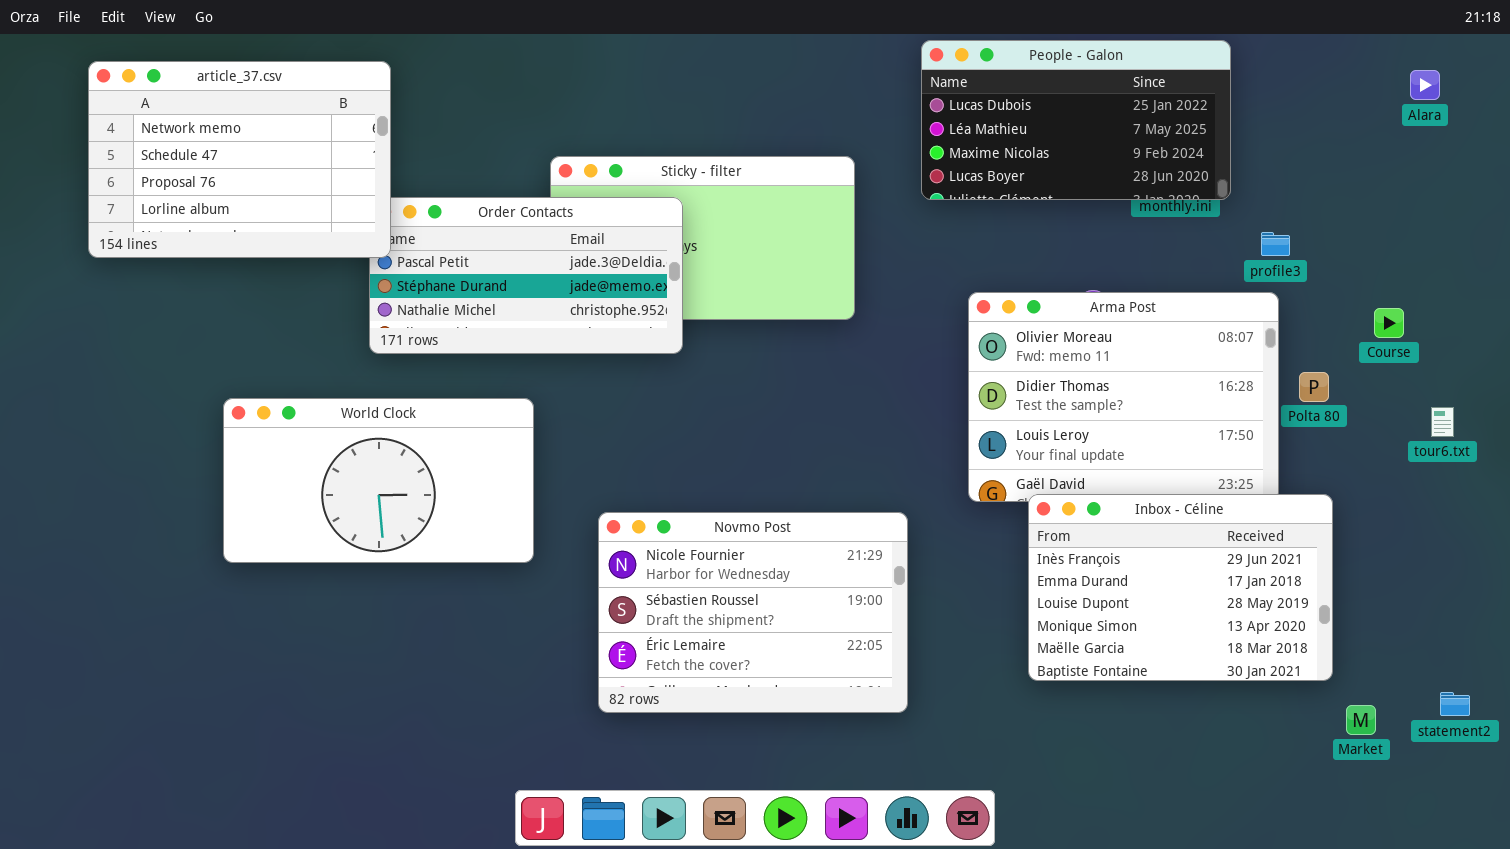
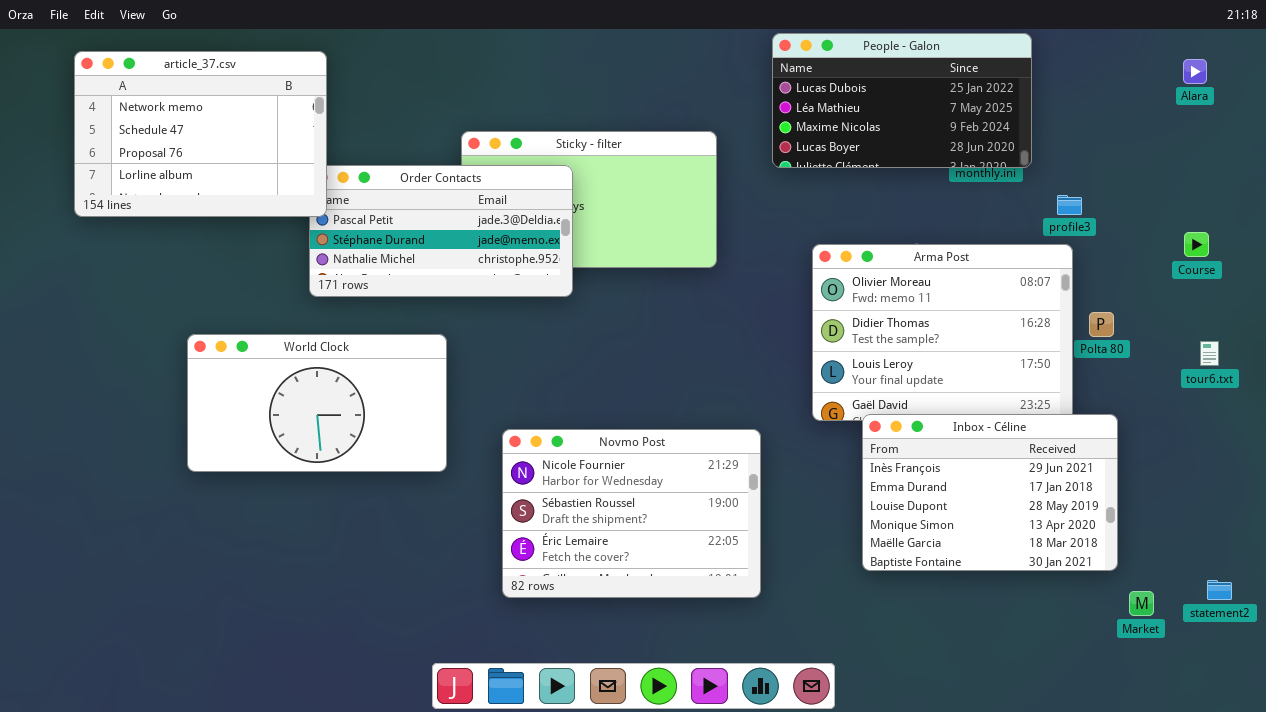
Course: [1374,308,1404,338] -> [1184,232,1209,257], moved

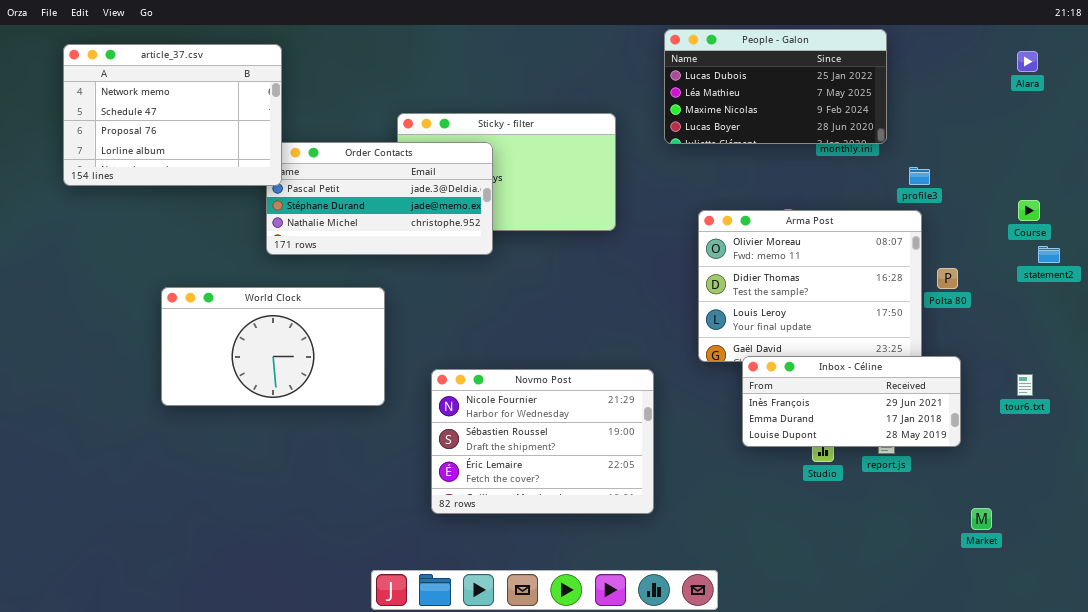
tour6.txt: [1200,341,1219,366] -> [1017,374,1033,396], moved
Inbox - Céline: [862,414,1118,571] -> [742,356,961,447], resized
statement2: [1207,580,1232,600] -> [1038,246,1060,263], moved

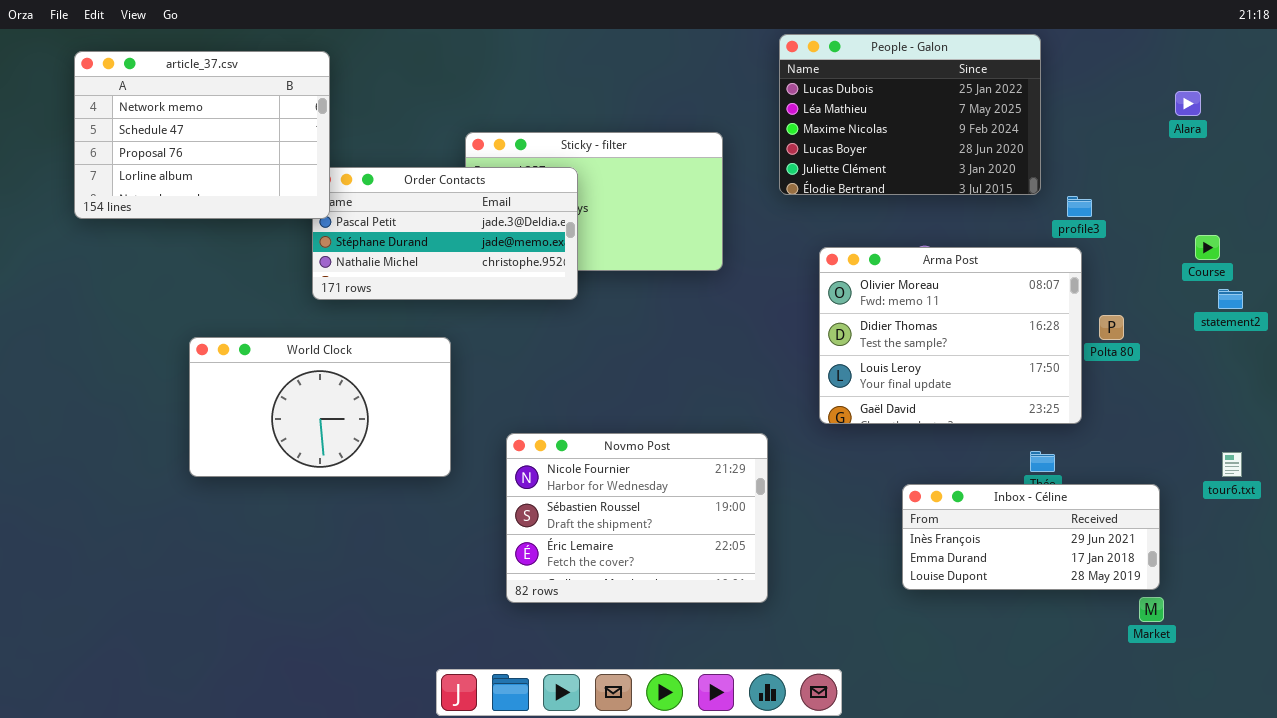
People - Galon: [664,29,887,144] -> [779,34,1041,195], resized
Alara: [1017,51,1038,72] -> [1175,91,1201,116], moved
Inbox - Céline: [742,356,961,447] -> [902,484,1160,590], moved
tour6.txt: [1017,374,1033,396] -> [1222,452,1242,477], moved

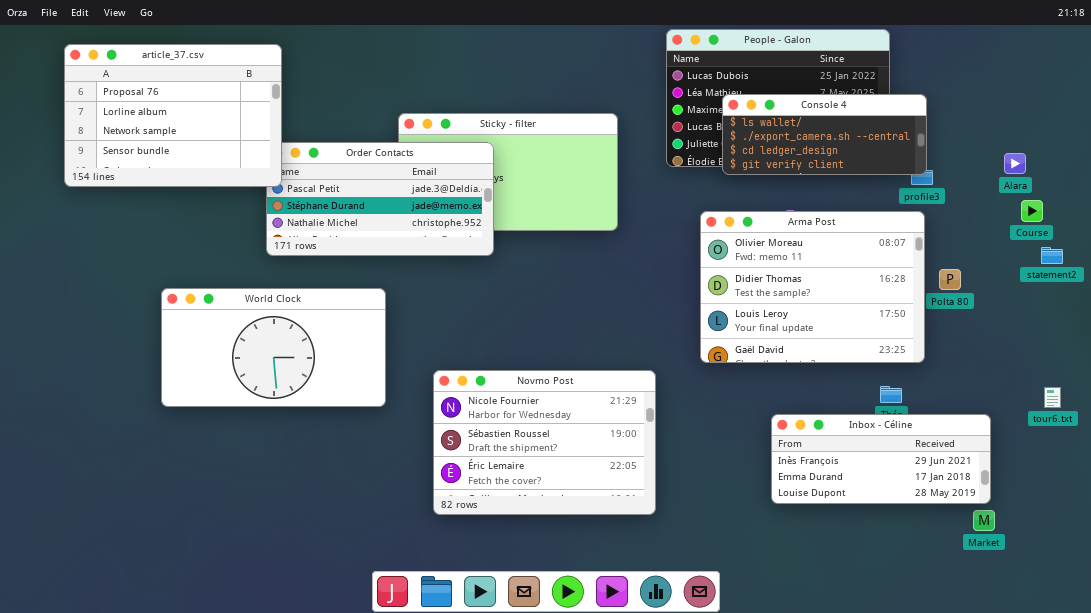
article_37.csv: [74,51,330,219] -> [64,44,282,187], scrolled down 2 rows
Alara: [1175,91,1201,116] -> [1004,153,1026,174], moved
Console 4: none -> [722,94,927,175], opened

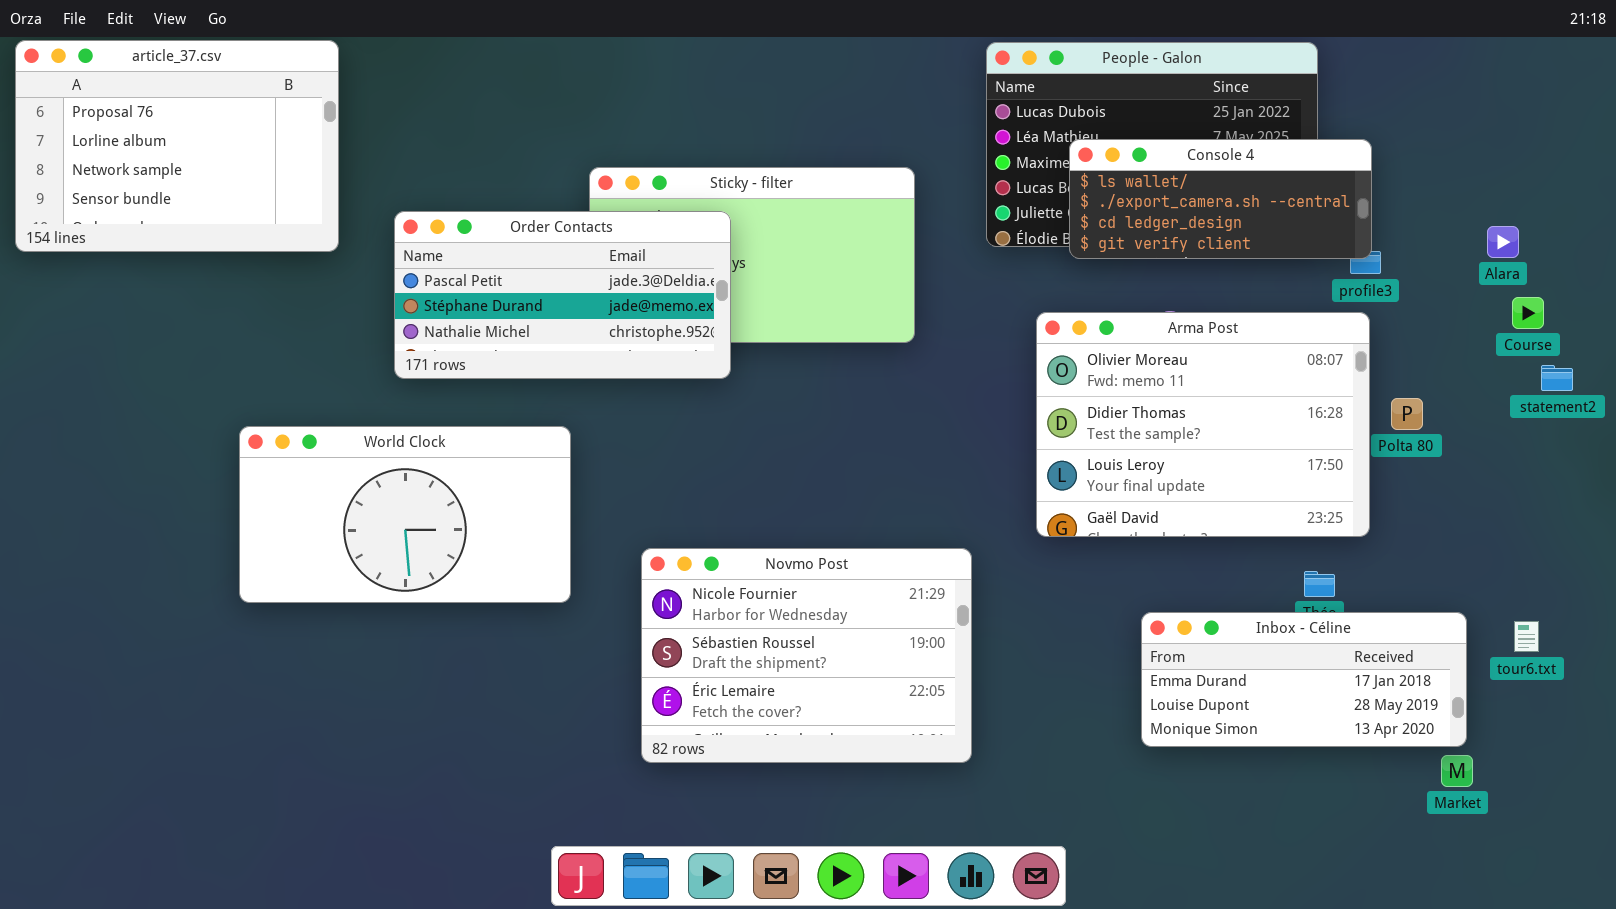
article_37.csv: [64,44,282,187] -> [15,40,339,252], moved
tour6.txt: [1044,387,1061,408] -> [1514,621,1539,652], moved
Inbox - Céline: [771,414,991,504] -> [1141,612,1467,747], scrolled down 1 row

